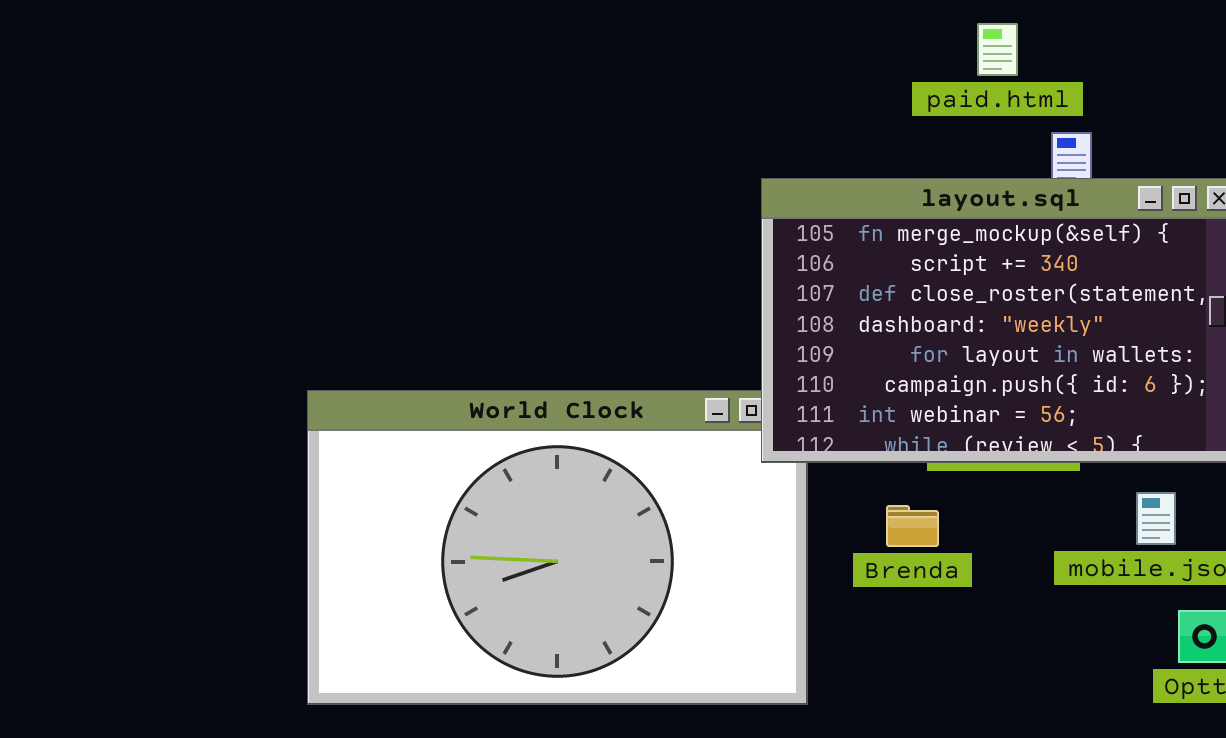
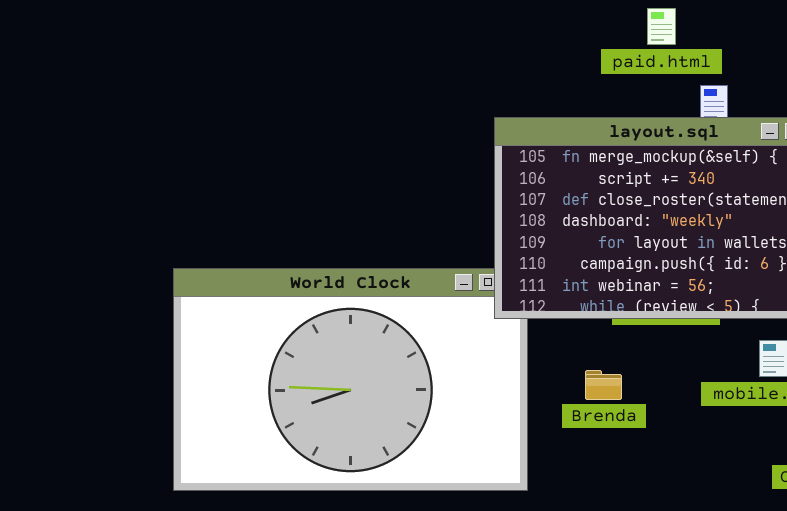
Brenda: [886,505,939,547] -> [585,370,622,400], moved

